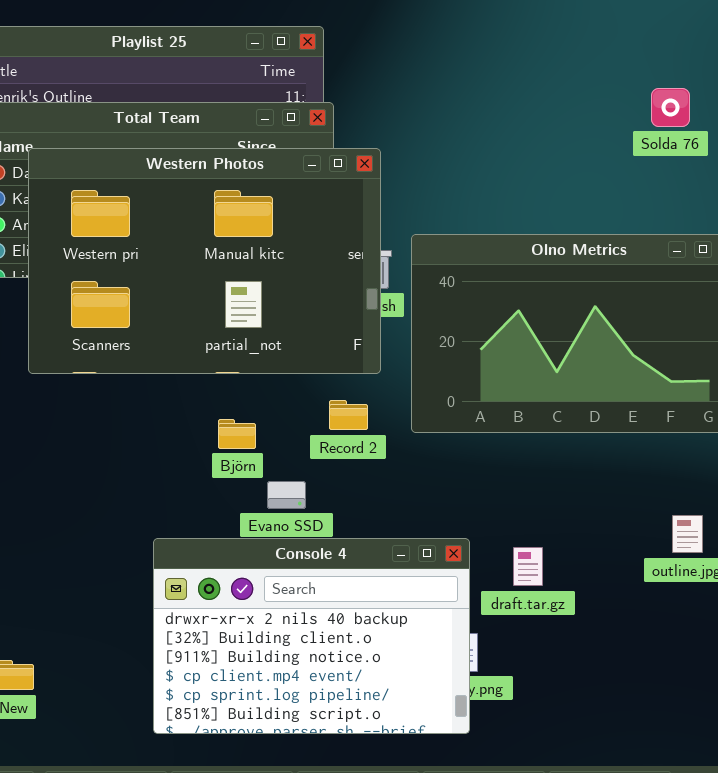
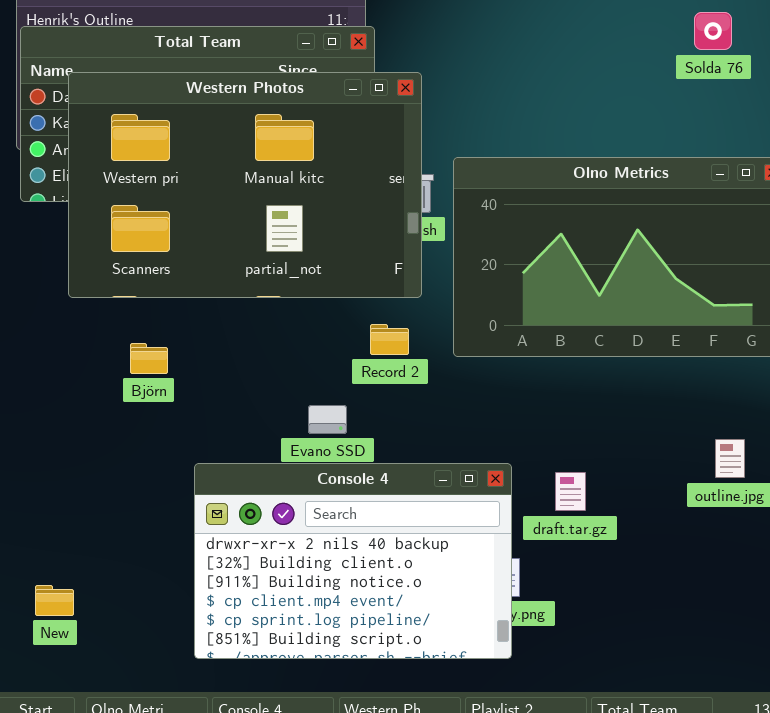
Björn: [218,419,256,449] -> [130,343,168,374], moved

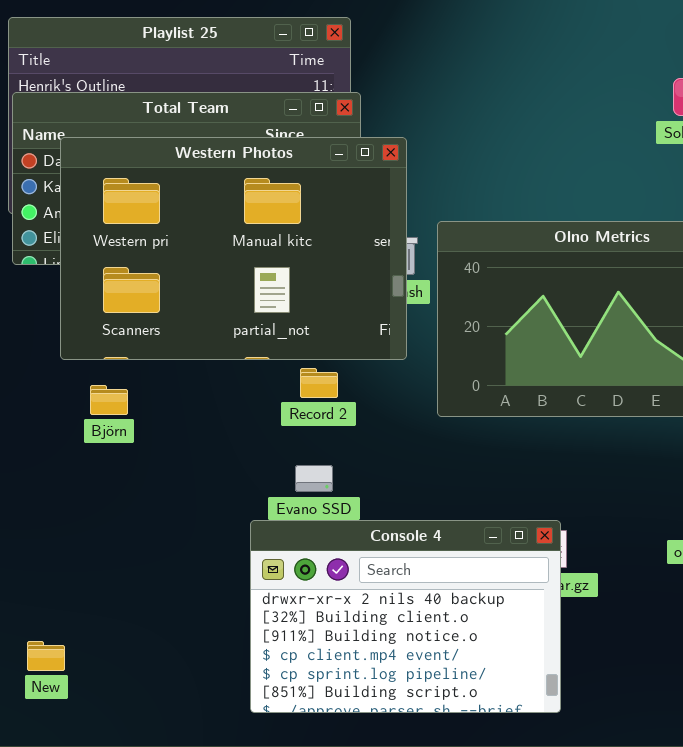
Record 2: [370,324,409,355] -> [300,368,338,398], moved
Björn: [130,343,168,374] -> [90,385,128,415], moved
Console 4: [194,463,512,659] -> [250,520,561,713], moved

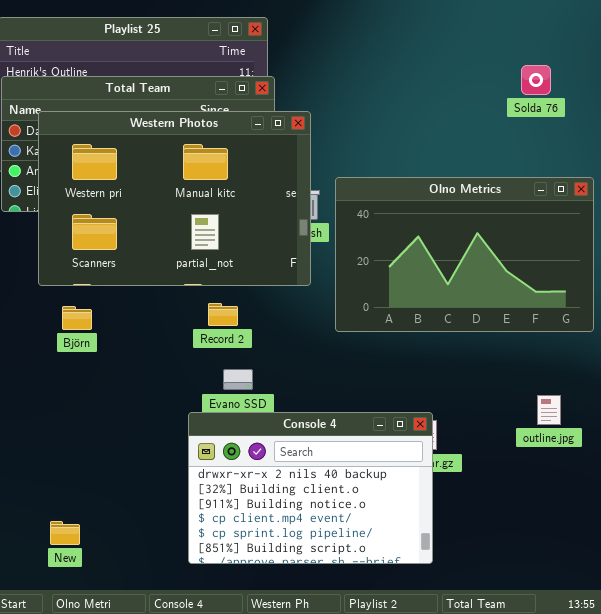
Record 2: [300,368,338,398] -> [208,303,238,326], moved
New: [27,641,65,671] -> [50,521,80,545], moved

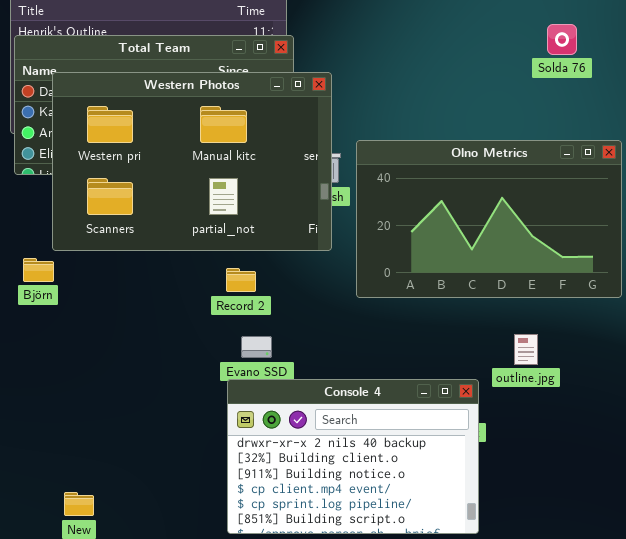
Björn: [62,306,92,330] -> [23,258,54,282], moved
outline.jpg: [537,395,561,425] -> [514,334,538,365], moved
Console 4: [188,412,433,564] -> [227,379,479,534], moved

